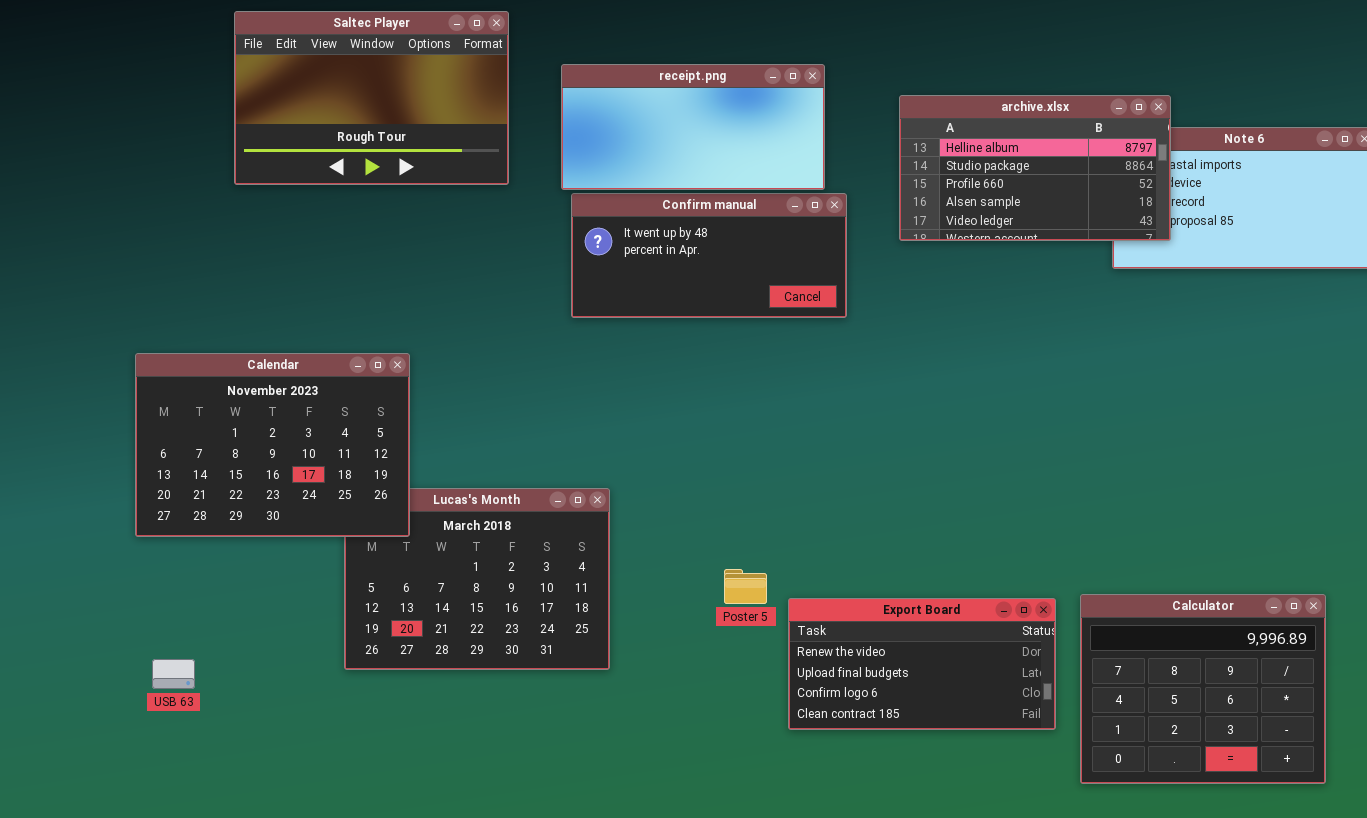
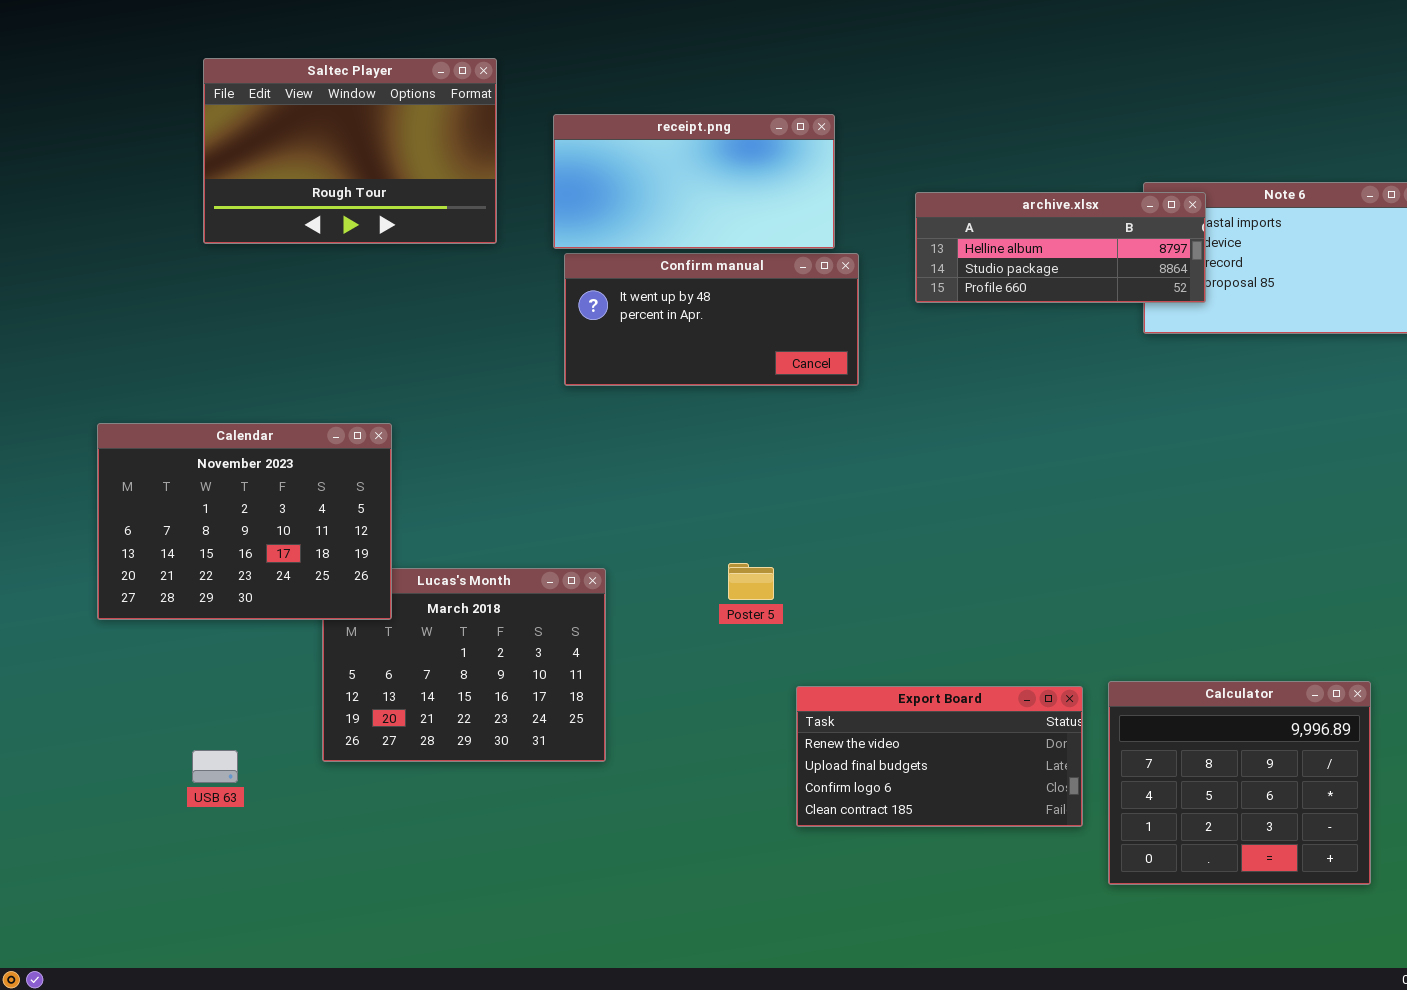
archive.xlsx: [899,95,1171,241] -> [915,192,1206,303], resized
Poster 5: [724,569,767,604] -> [728,563,774,600], moved
USB 63: [152,659,195,689] -> [192,750,238,783], moved

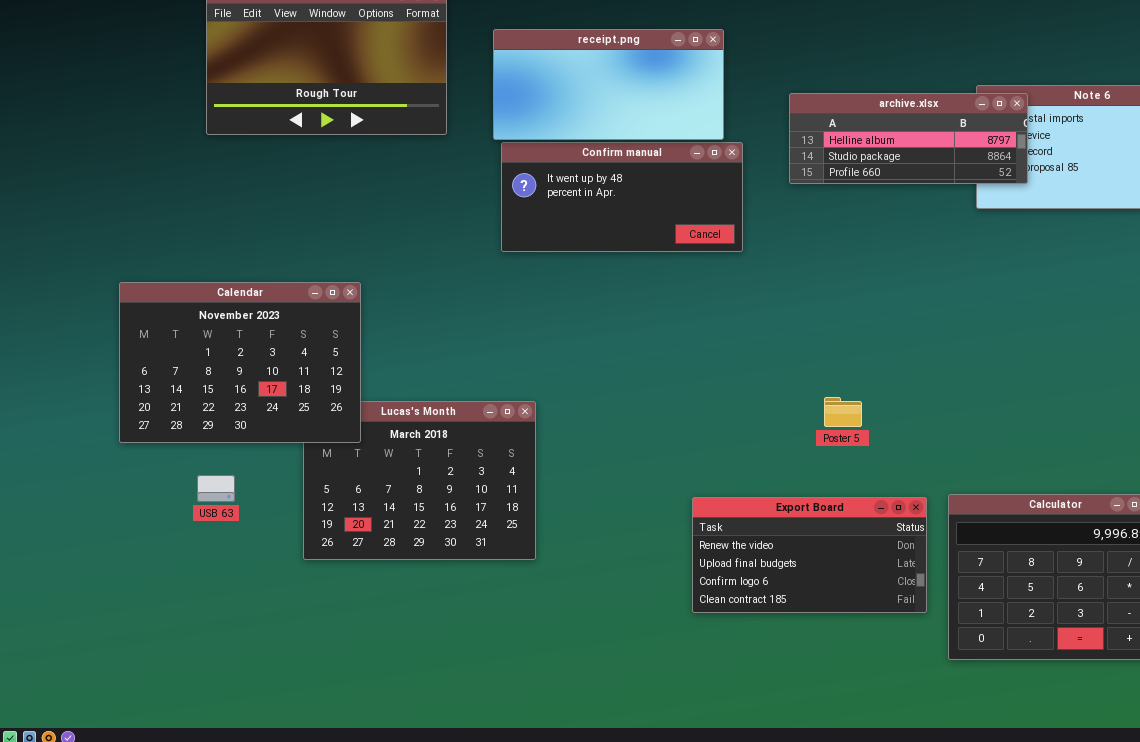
Poster 5: [728,563,774,600] -> [824,397,862,427], moved
USB 63: [192,750,238,783] -> [197,475,235,502], moved

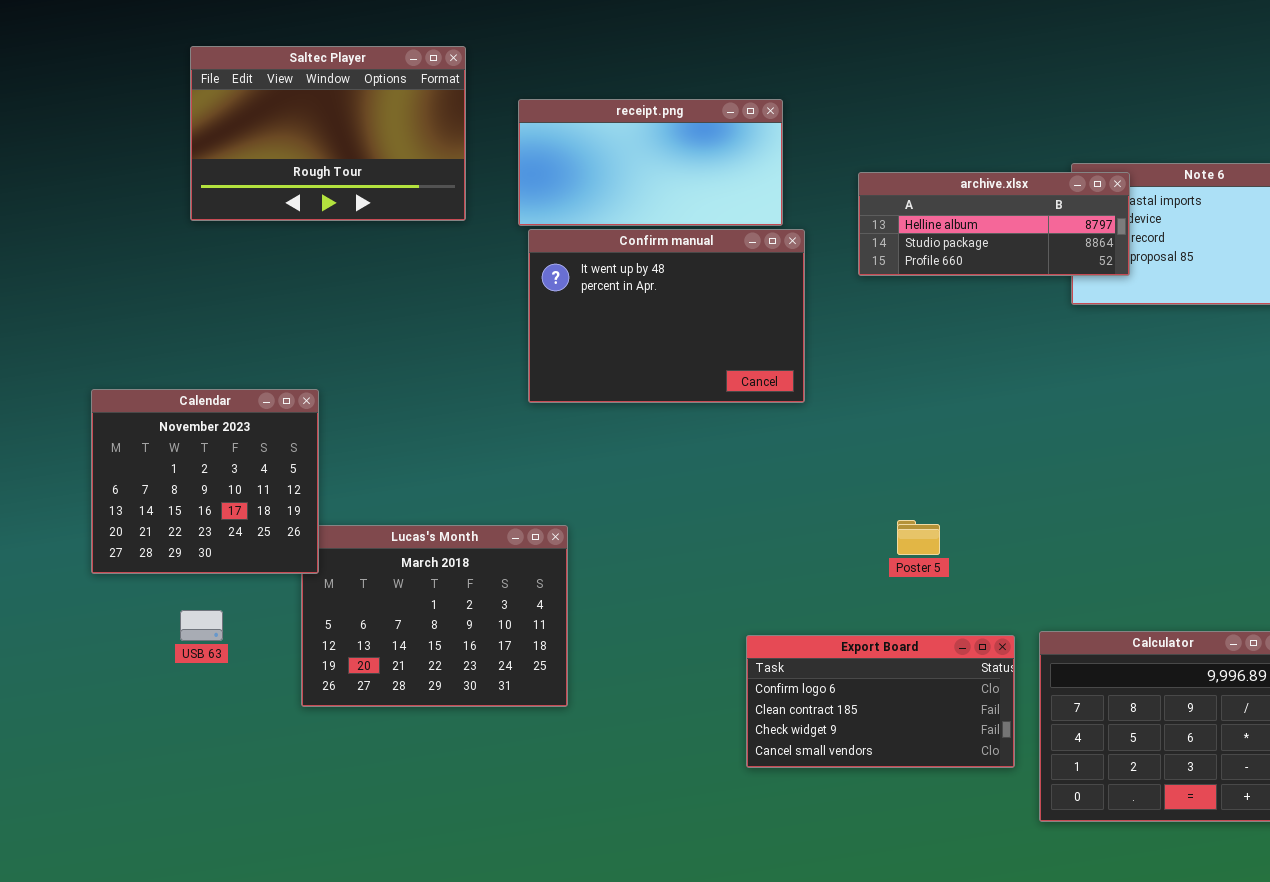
Confirm manual: [501,142,743,252] -> [528,229,805,403], resized
Calendar: [119,282,361,443] -> [91,389,319,574], resized
Export Board: [692,497,927,613] -> [746,635,1015,768], scrolled down 2 rows

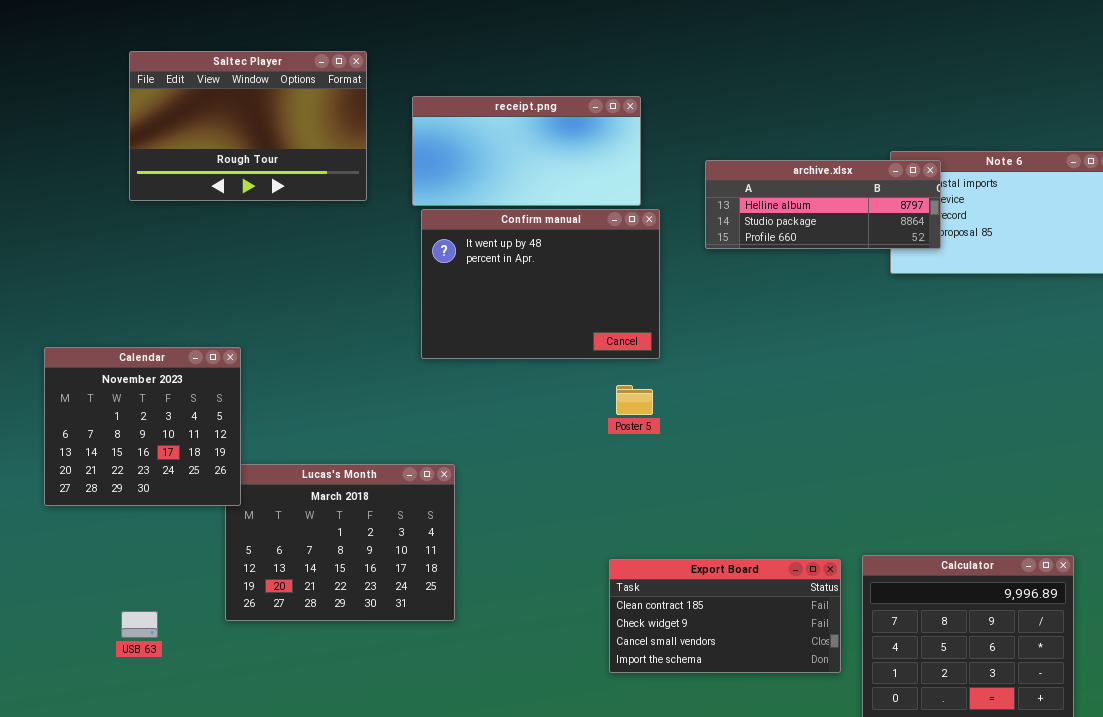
Poster 5: [897,520,940,555] -> [616,385,653,415], moved
USB 63: [180,610,223,641] -> [121,611,158,638], moved
Export Board: [746,635,1015,768] -> [609,559,841,673], scrolled down 1 row

